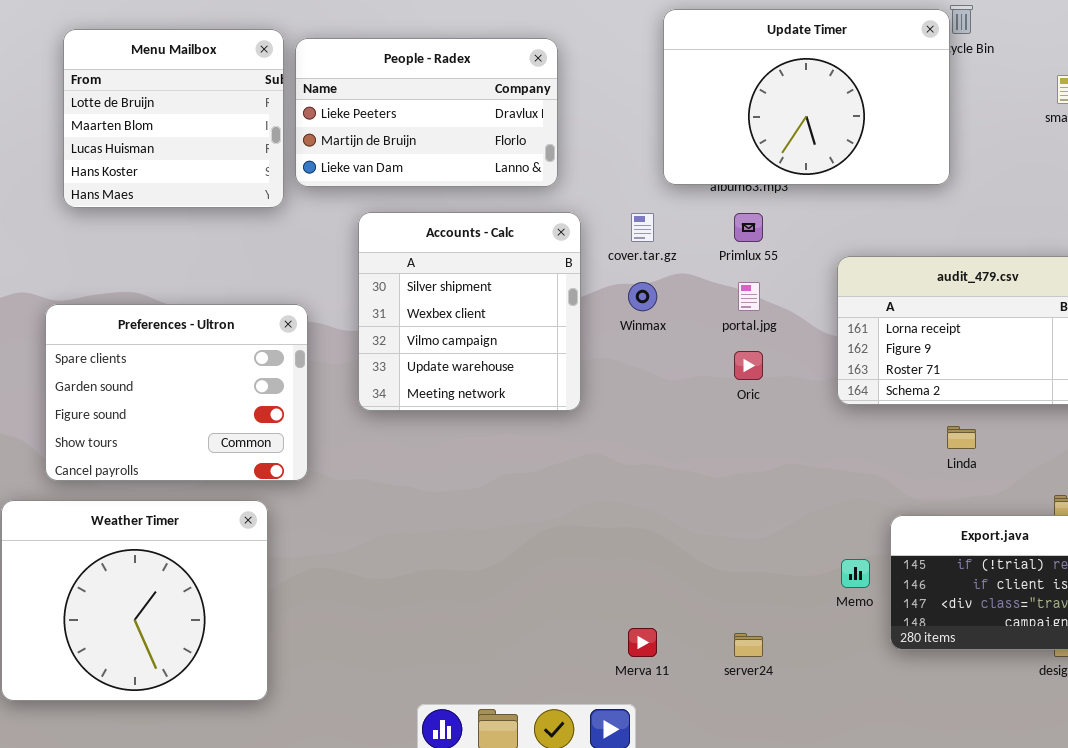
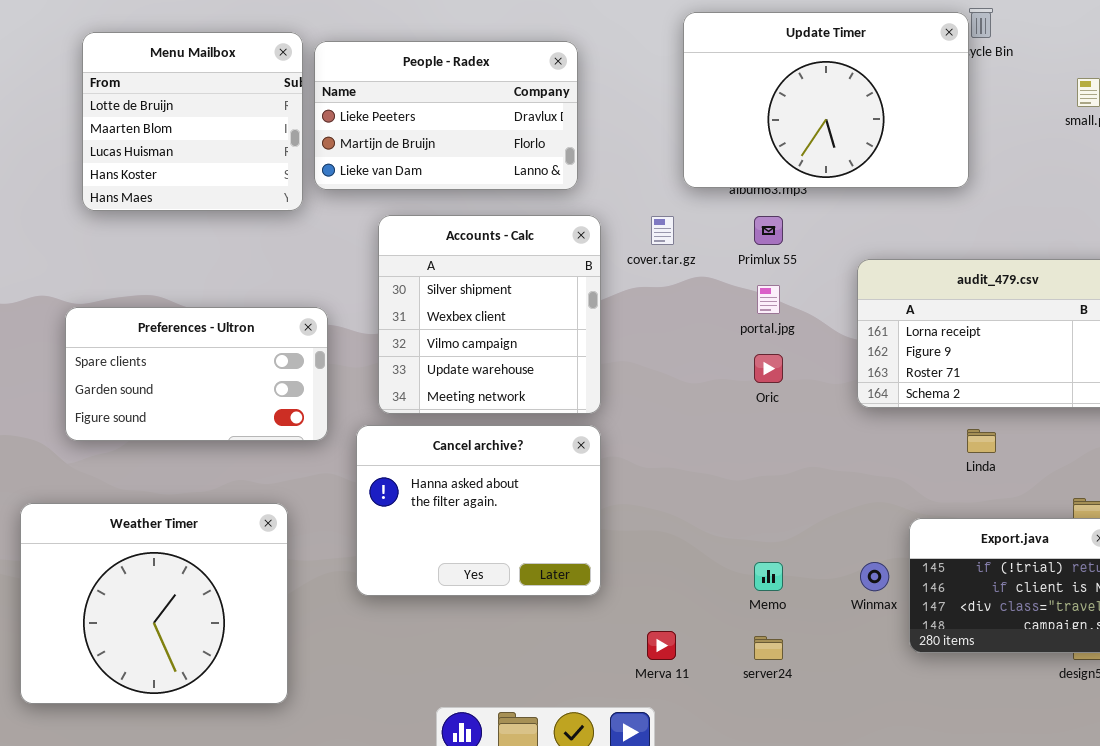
Winmax: [628,282,657,311] -> [860,562,889,591], moved
Preferences - Ultron: [45,304,308,481] -> [65,307,328,441], resized
Cancel archive?: none -> [356,425,601,596], opened
Memo: [841,559,870,588] -> [754,562,783,591], moved

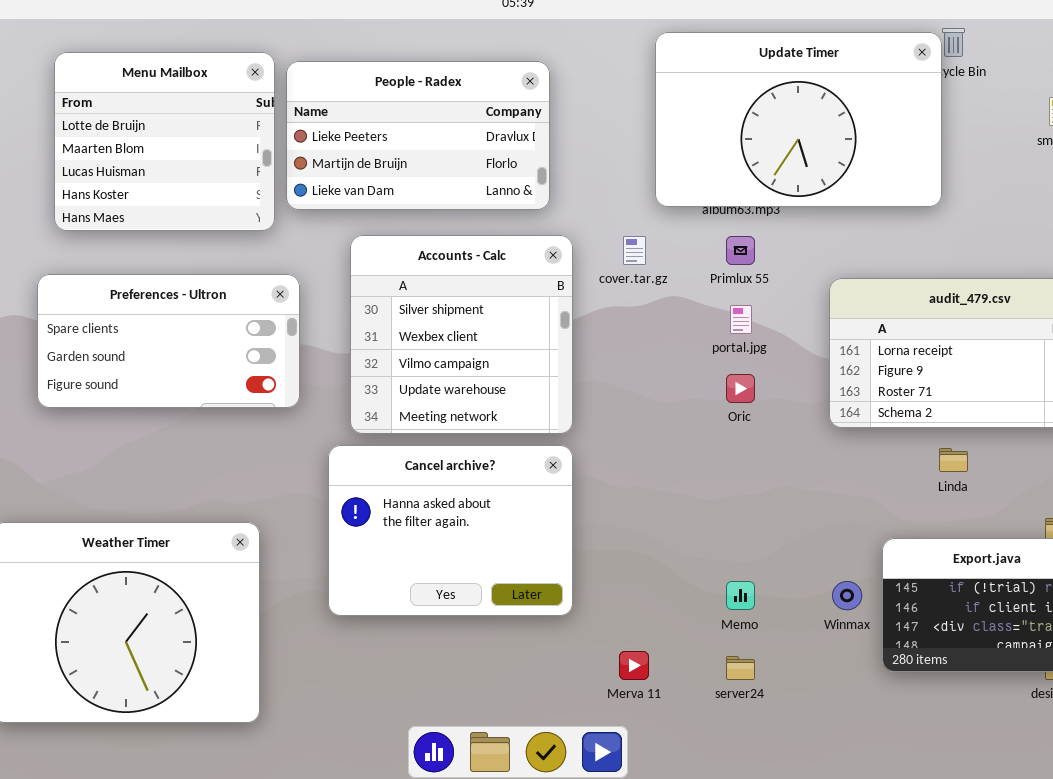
Preferences - Ultron: [65,307,328,441] -> [37,274,300,408], moved

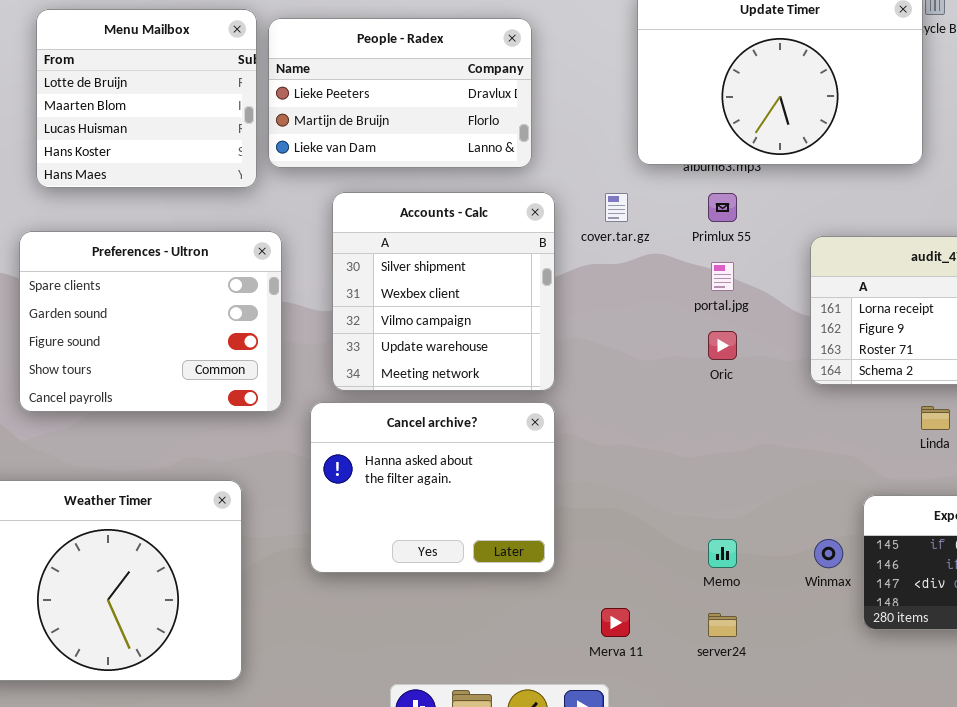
Preferences - Ultron: [37,274,300,408] -> [19,231,282,412], resized

